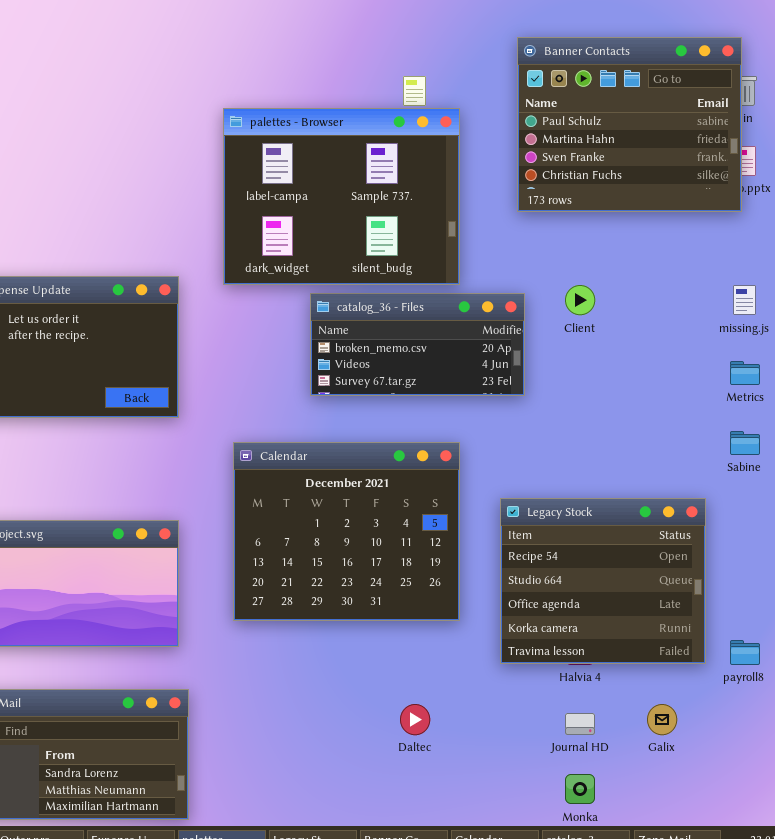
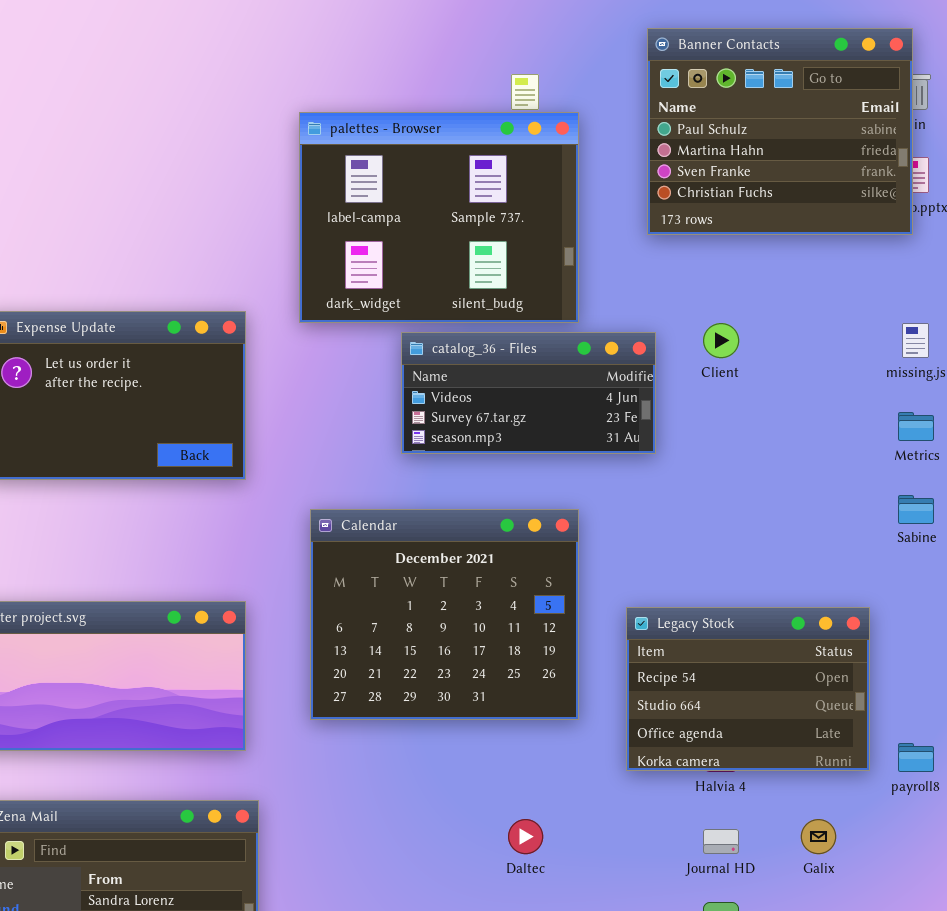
catalog_36 - Files: [310,293,525,396] -> [401,332,656,454], scrolled down 1 row
Legacy Stock: [500,498,706,664] -> [626,607,870,771], resized

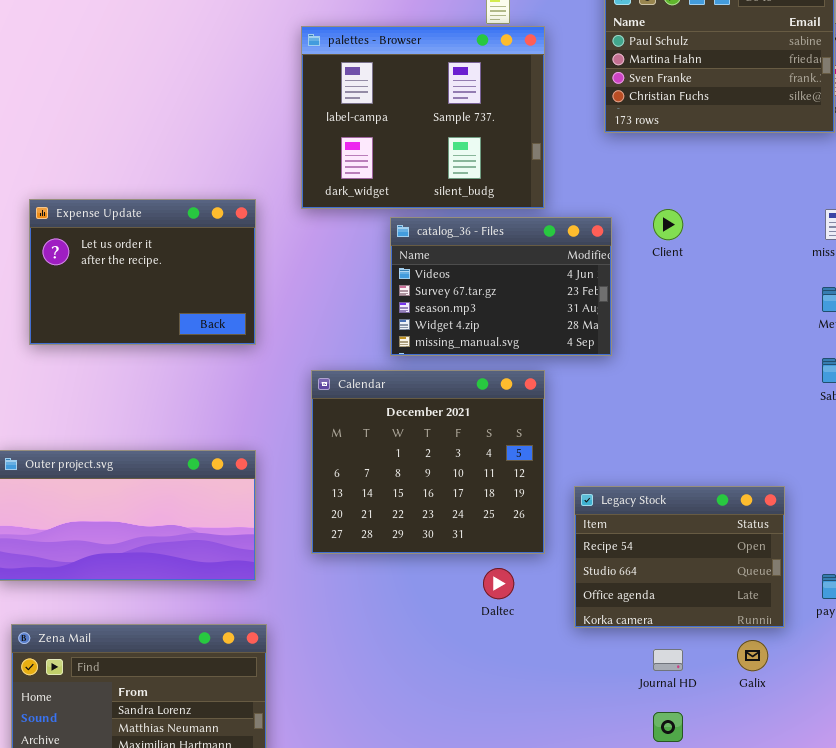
catalog_36 - Files: [401,332,656,454] -> [390,217,612,356], resized
Legacy Stock: [626,607,870,771] -> [574,486,785,628], moved
Daltec: [508,819,543,854] -> [483,568,514,599], moved

